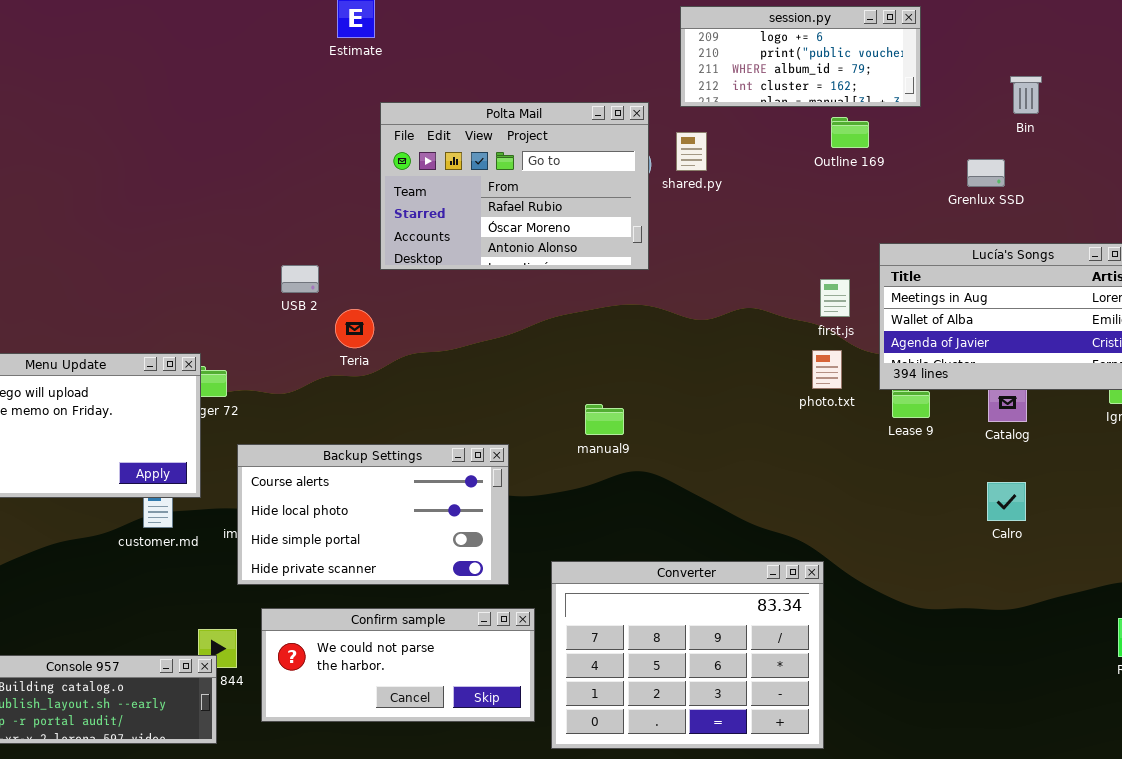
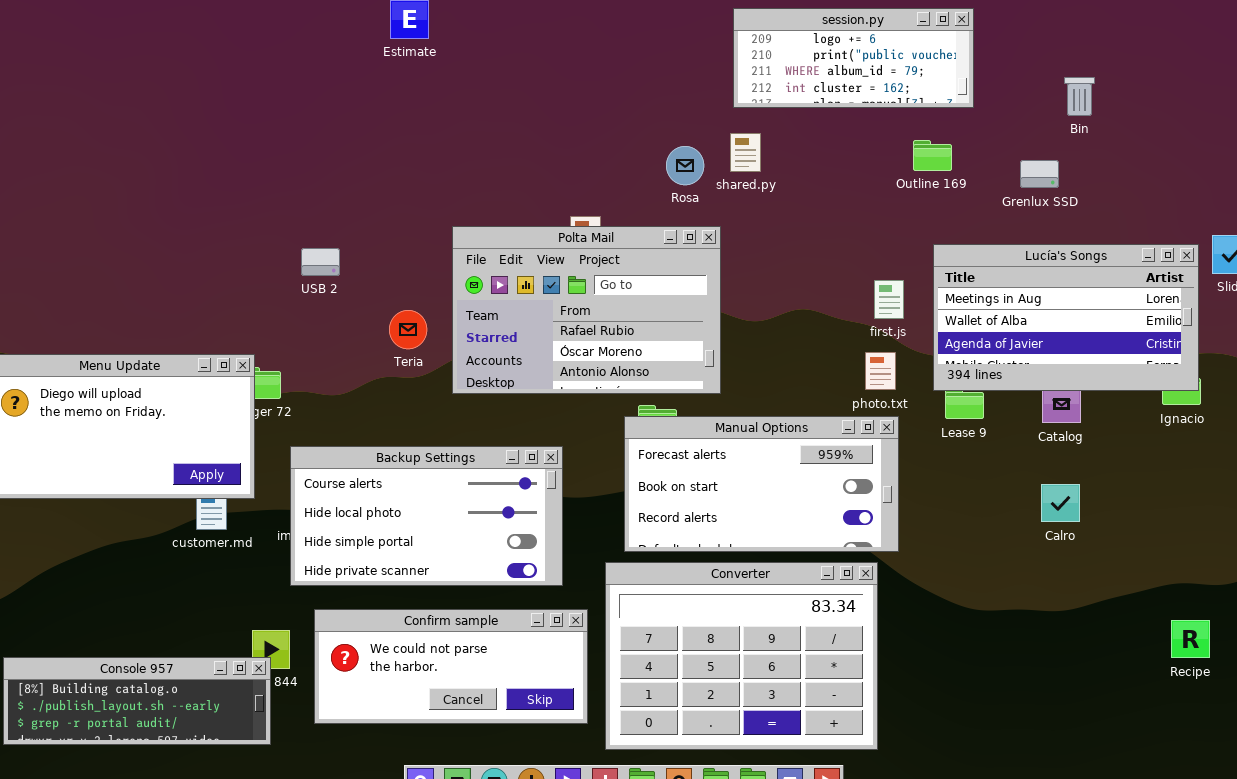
Polta Mail: [380,102,649,270] -> [452,226,721,394], moved
Outline 169: [831,117,869,148] -> [913,140,952,171], moved
USB 2: [281,265,319,293] -> [301,248,340,276], moved
Manual Options: none -> [624,416,899,552], opened

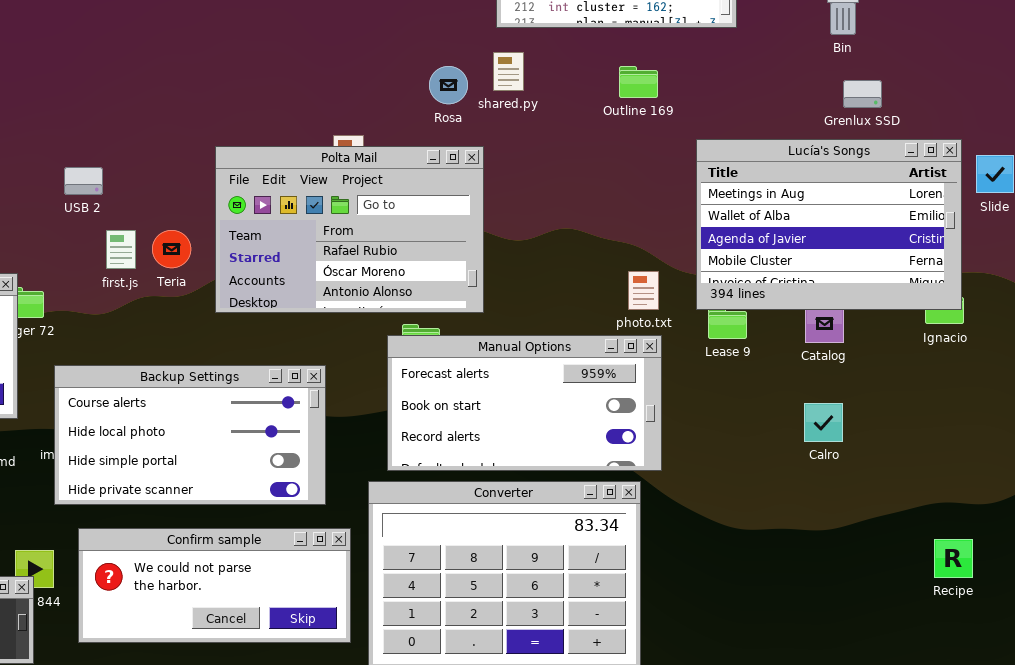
Outline 169: [913,140,952,171] -> [619,66,658,98], moved
Grenlux SSD: [1020,160,1059,188] -> [843,80,882,108], moved
Lucía's Songs: [933,244,1199,391] -> [696,139,962,310], resized
first.js: [874,280,904,319] -> [106,230,136,269], moved

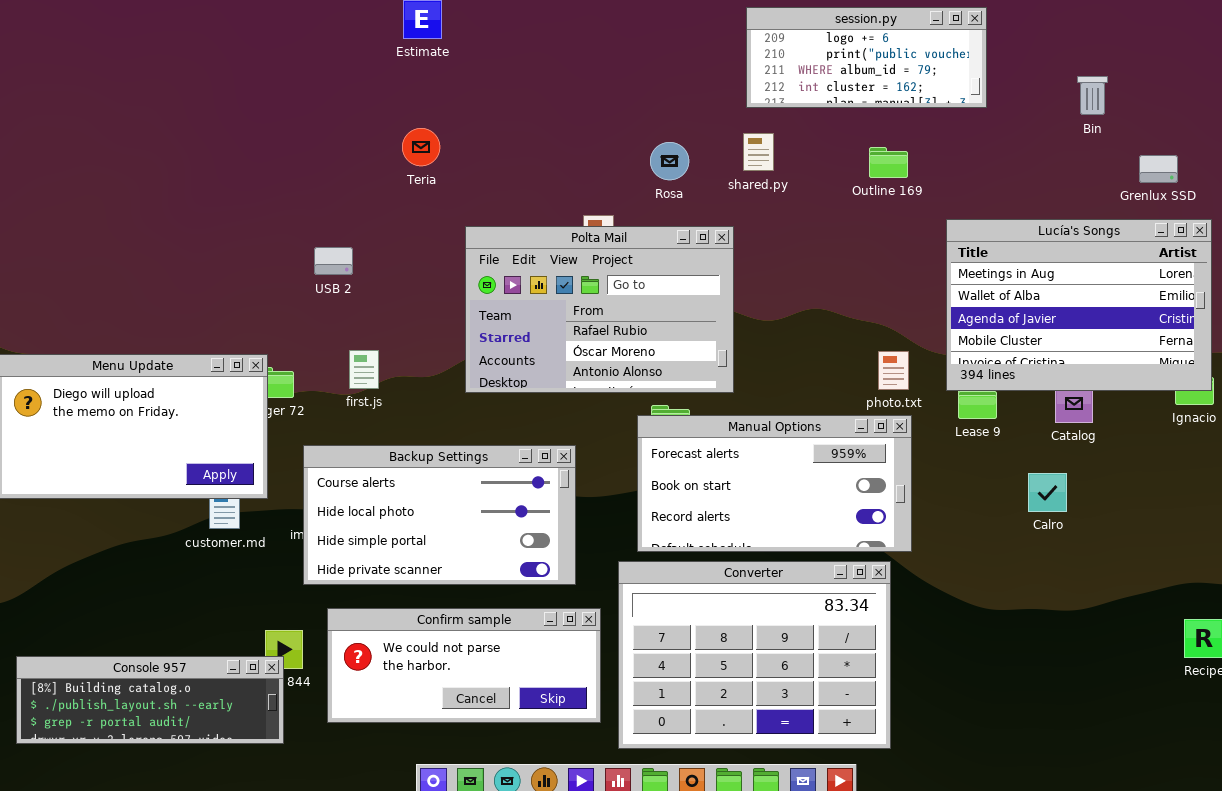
Rosa: [429,66,468,104] -> [650,142,689,180], moved
Grenlux SSD: [843,80,882,108] -> [1139,155,1178,183], moved
Teria: [152,230,191,268] -> [402,128,440,166], moved
first.js: [106,230,136,269] -> [349,350,379,389], moved
Calro: [804,403,843,442] -> [1028,473,1067,512], moved

